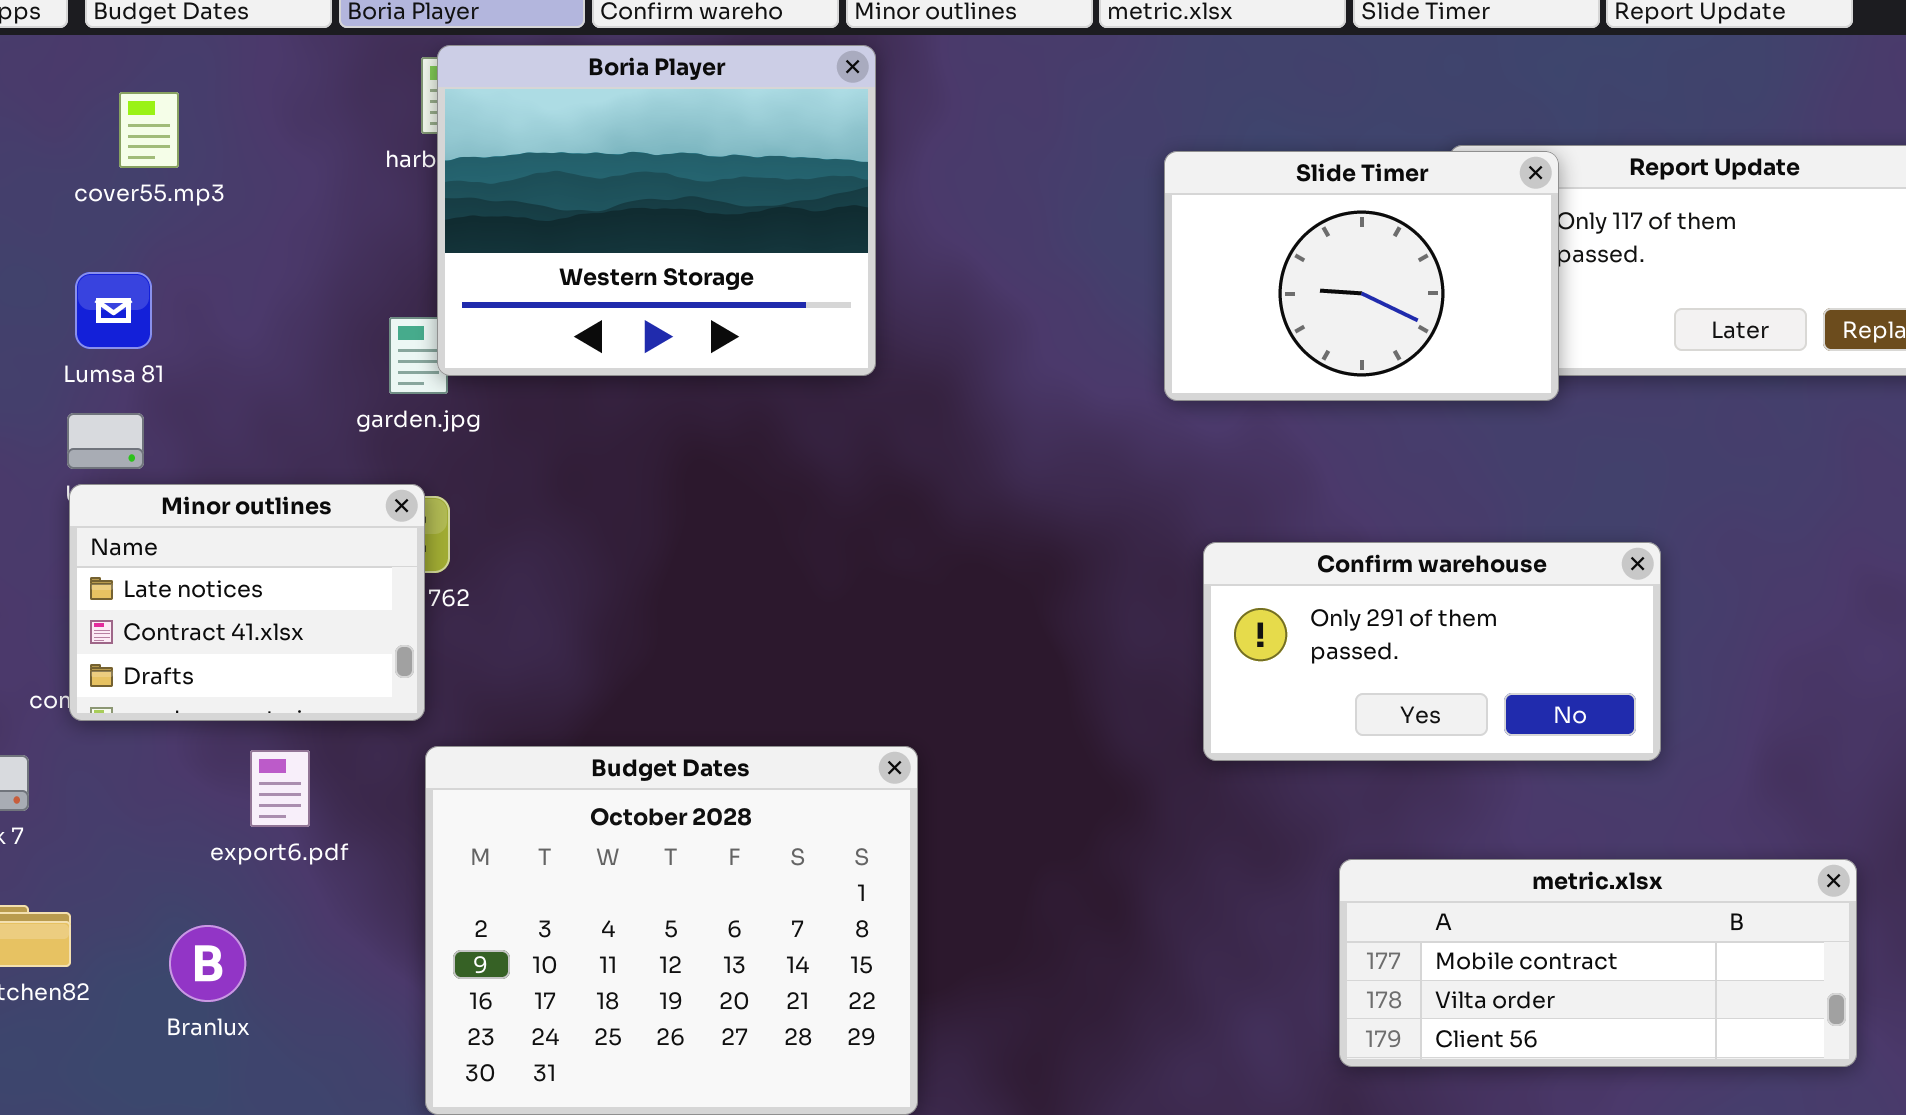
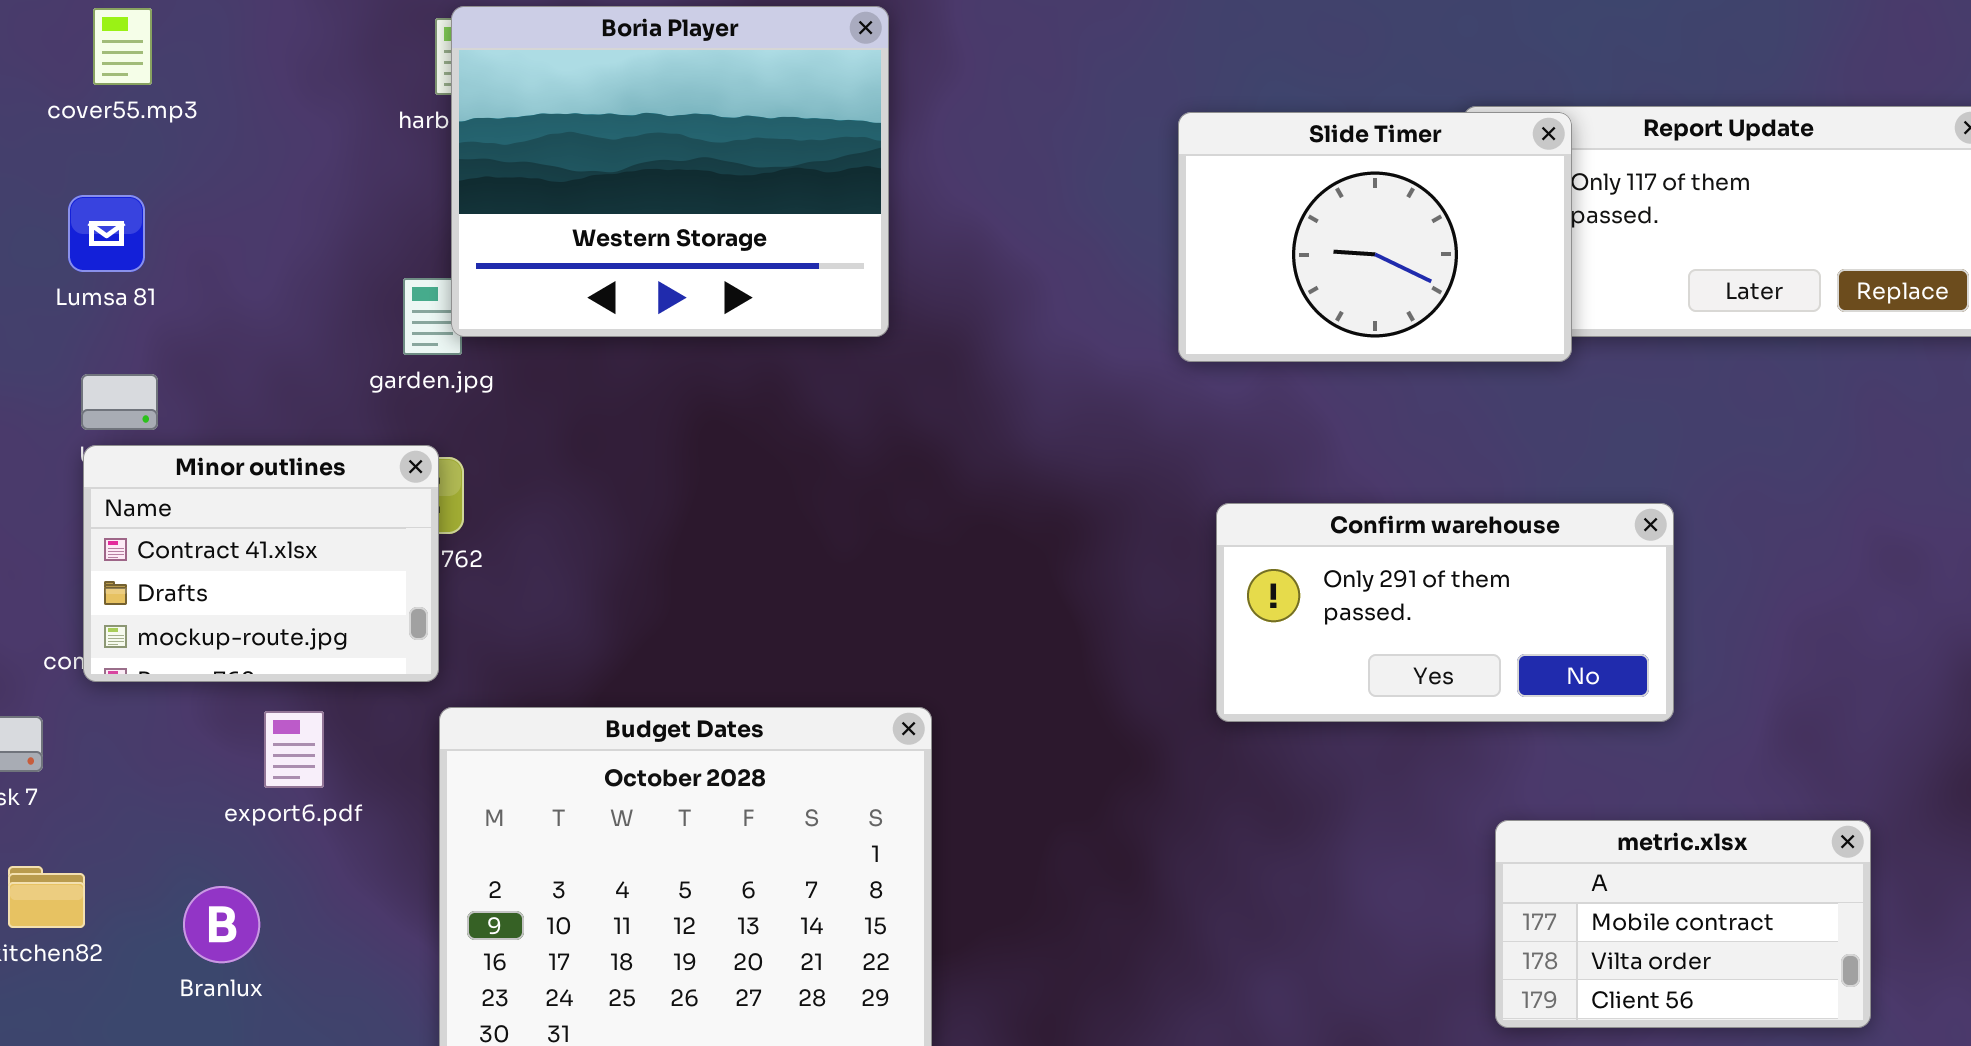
cover55.mp3: [119,92,179,168] -> [93,8,152,85], moved
Lumsa 81: [75,272,152,349] -> [68,195,145,272], moved
Minor outlines: [69,484,425,721] -> [83,445,439,682], scrolled down 1 row
metric.xlsx: [1339,859,1857,1067] -> [1495,820,1871,1028], resized

